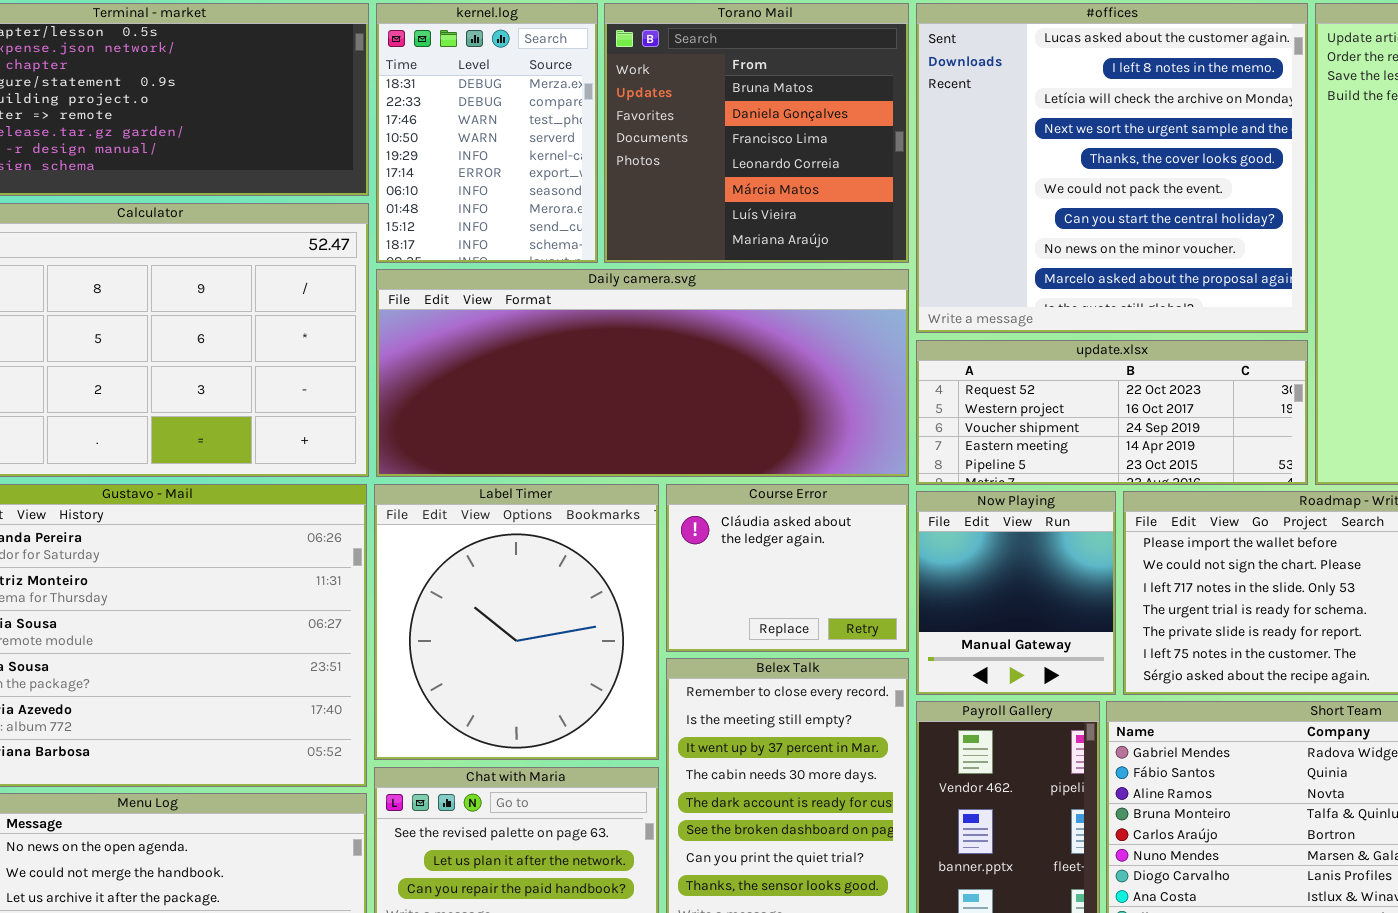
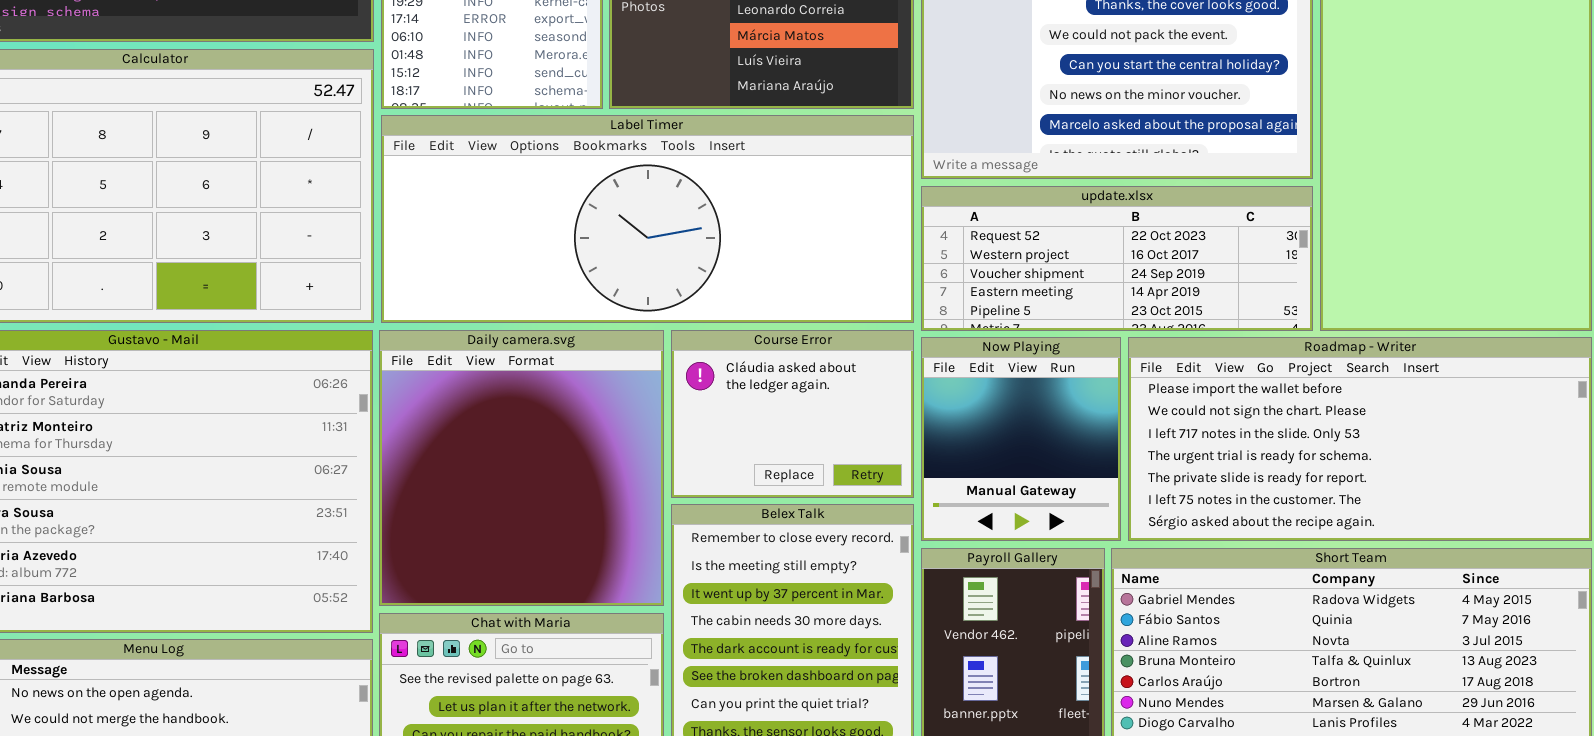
Daily camera.svg: [376,269,909,477] -> [379,330,664,606], moved, resized
Label Timer: [374,484,659,760] -> [381,115,914,323], moved, resized

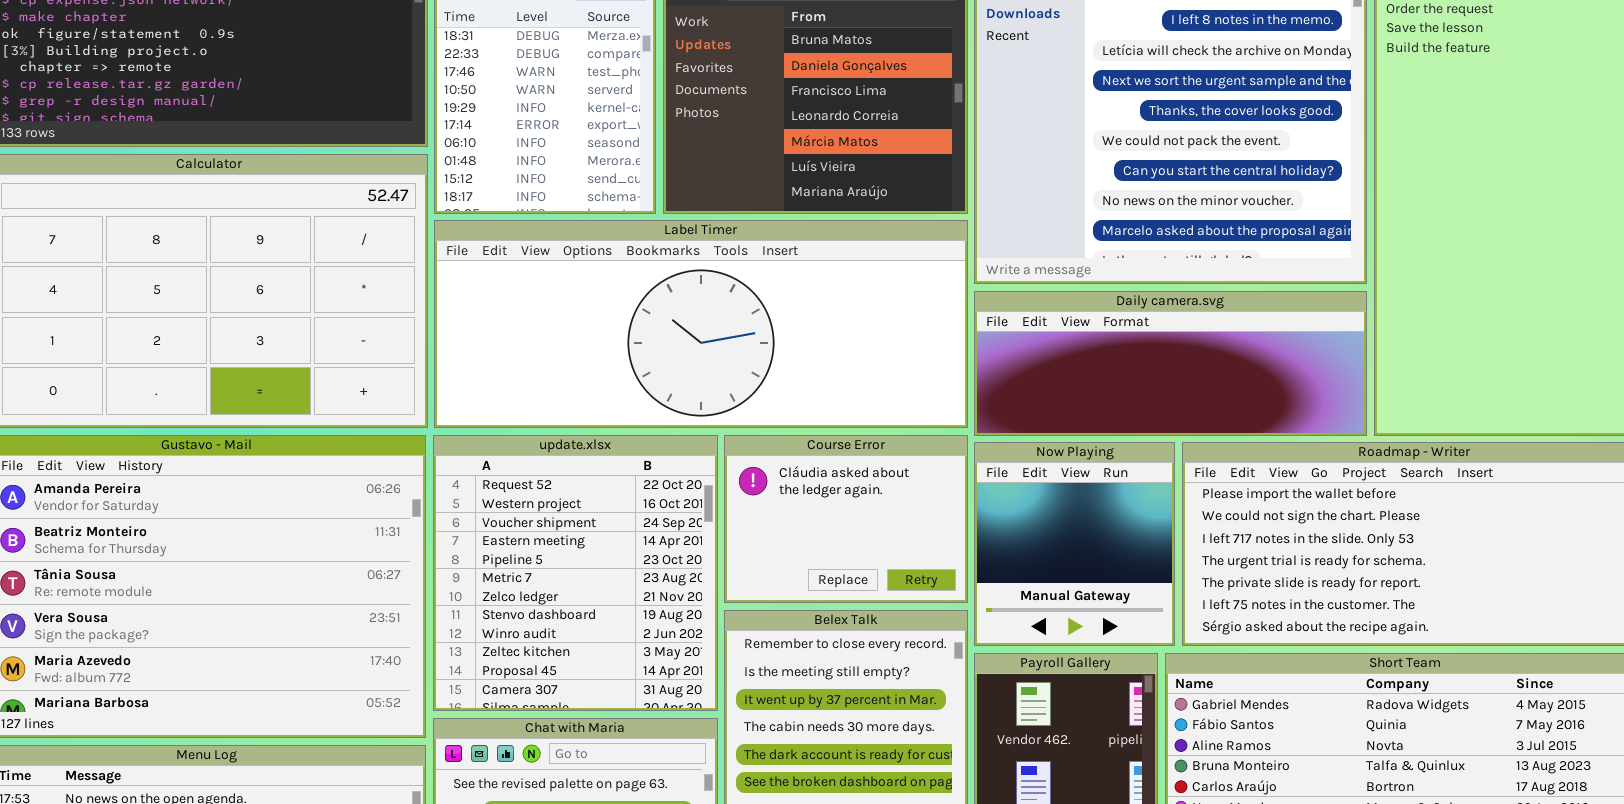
update.xlsx: [921,186,1313,331] -> [433,435,718,711], moved, resized
Daily camera.svg: [379,330,664,606] -> [974,291,1367,436], moved, resized

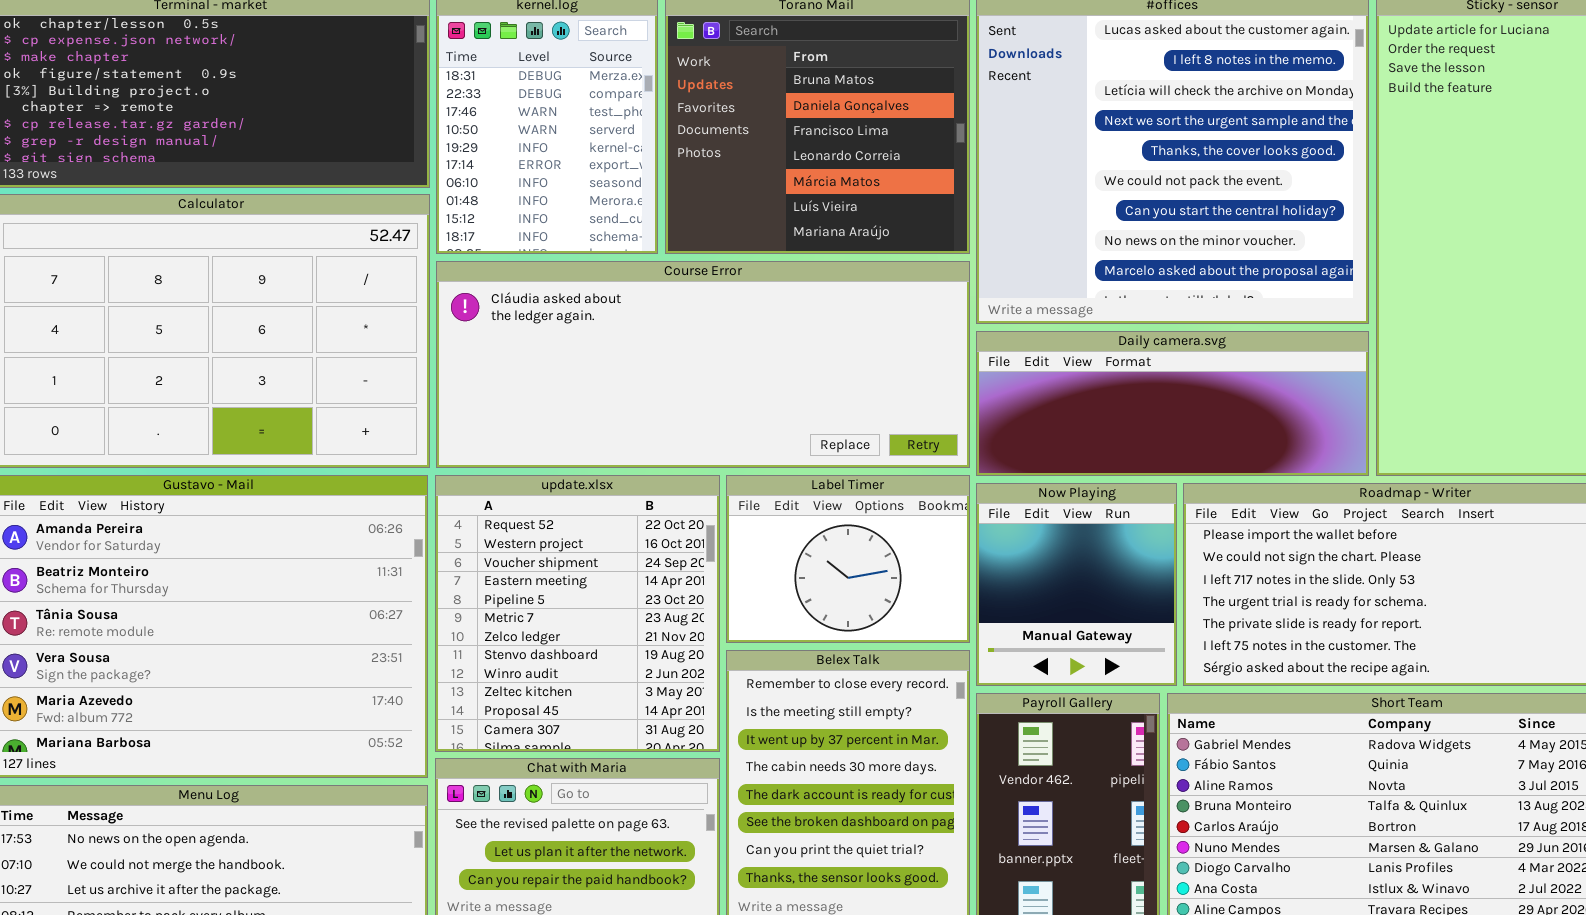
Label Timer: [434,220,968,428] -> [726,475,970,643], moved, resized
Course Error: [724,435,968,603] -> [436,261,970,468], moved, resized

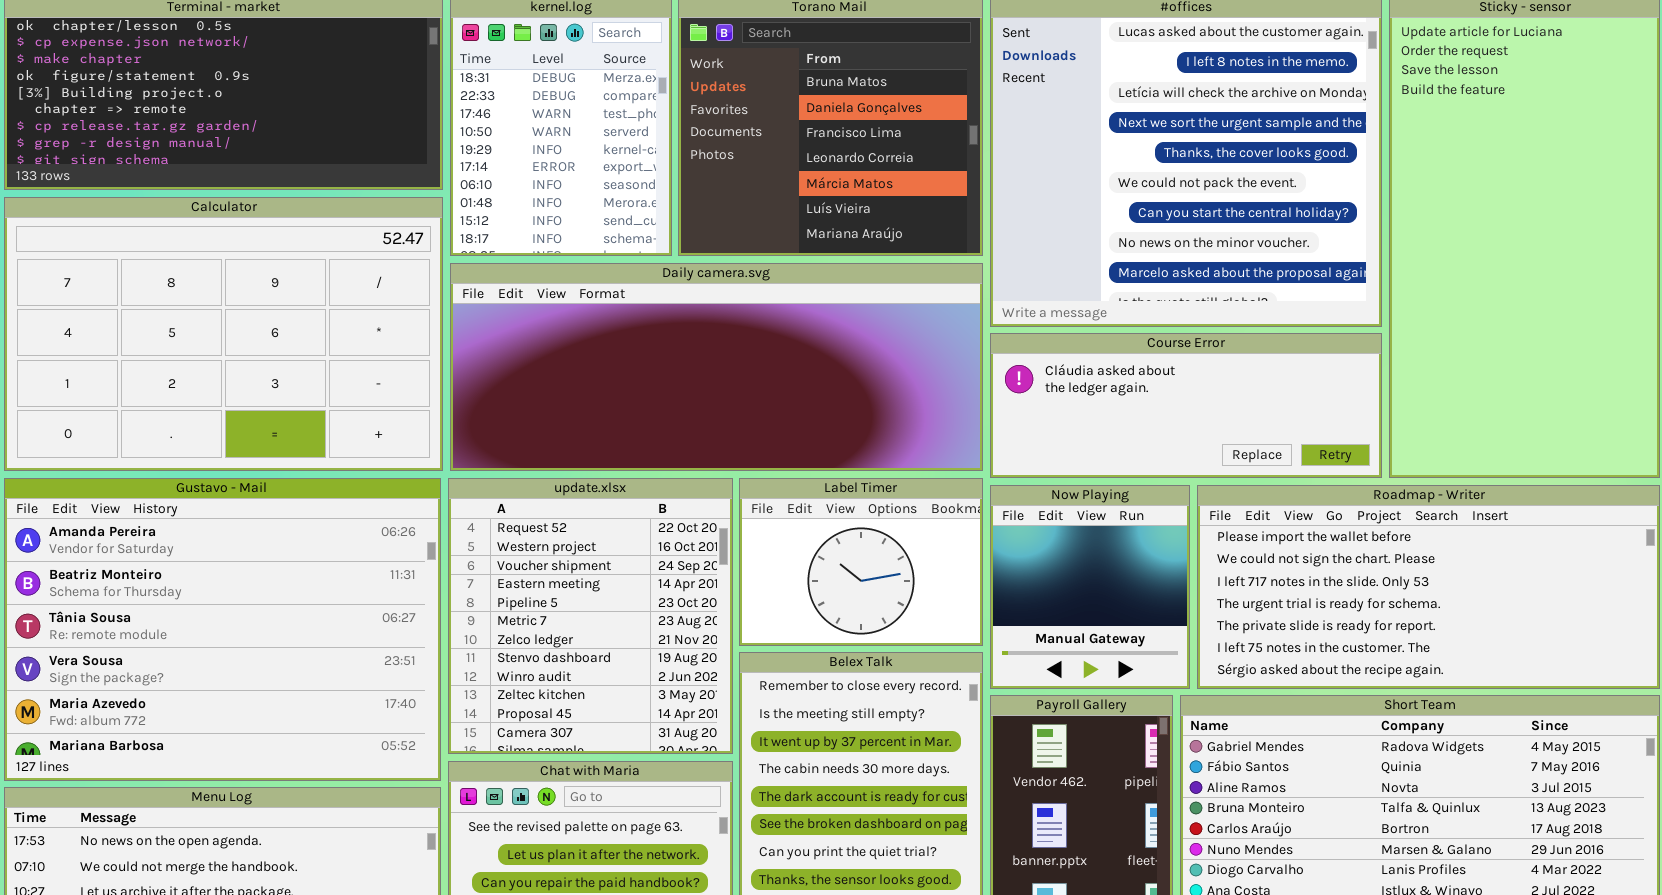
Course Error: [436,261,970,468] -> [990,333,1382,478], moved, resized
Daily camera.svg: [976,331,1369,476] -> [450,263,983,471], moved, resized

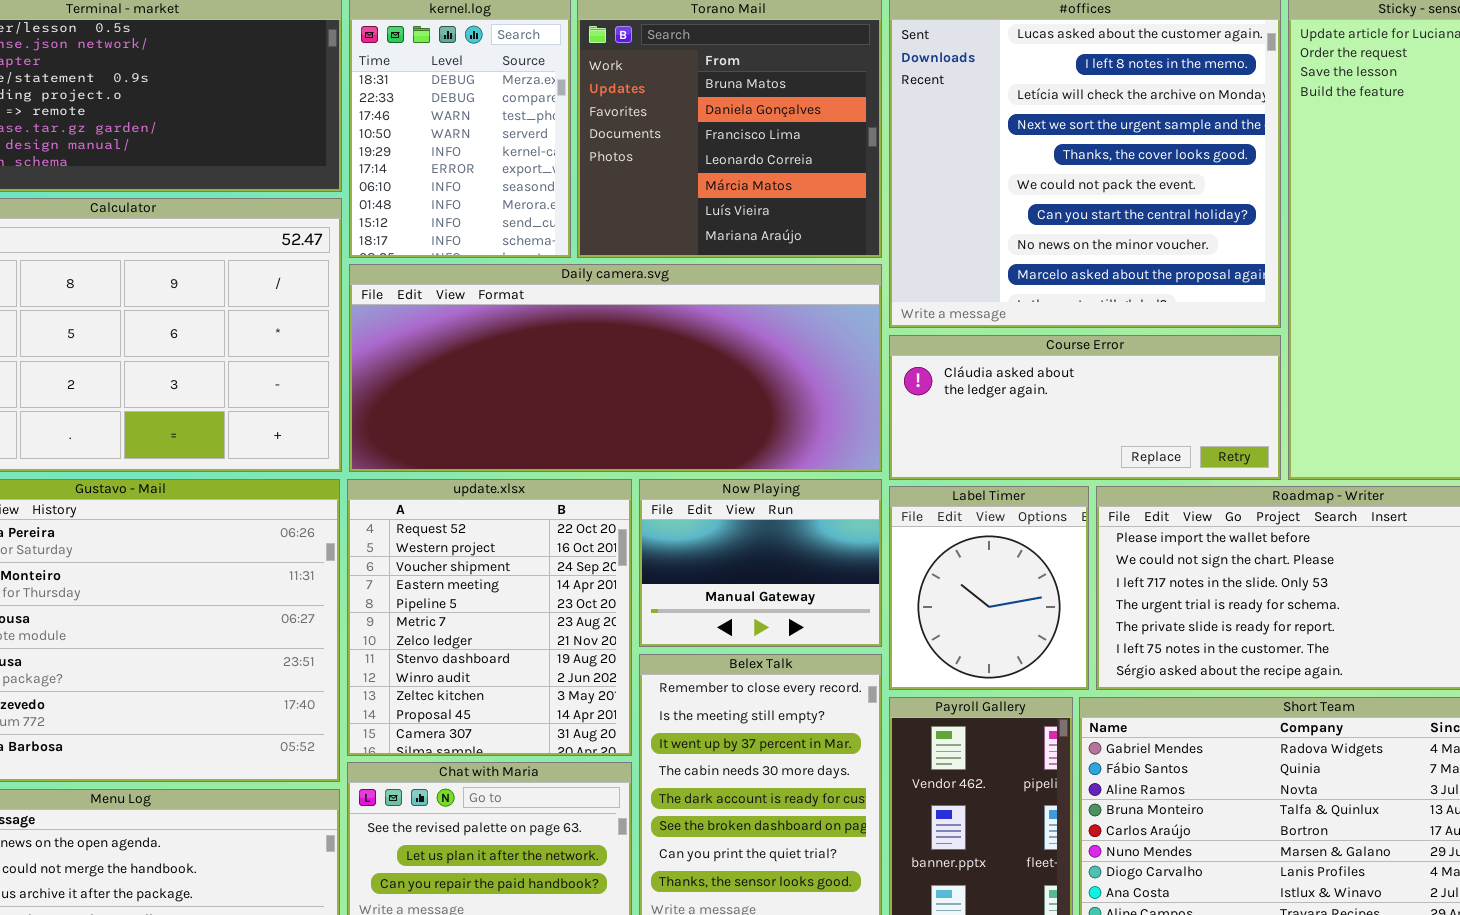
Label Timer: [739,478,983,646] -> [889,486,1089,690], moved, resized
Now Playing: [990,485,1190,689] -> [639,479,882,647], moved, resized

